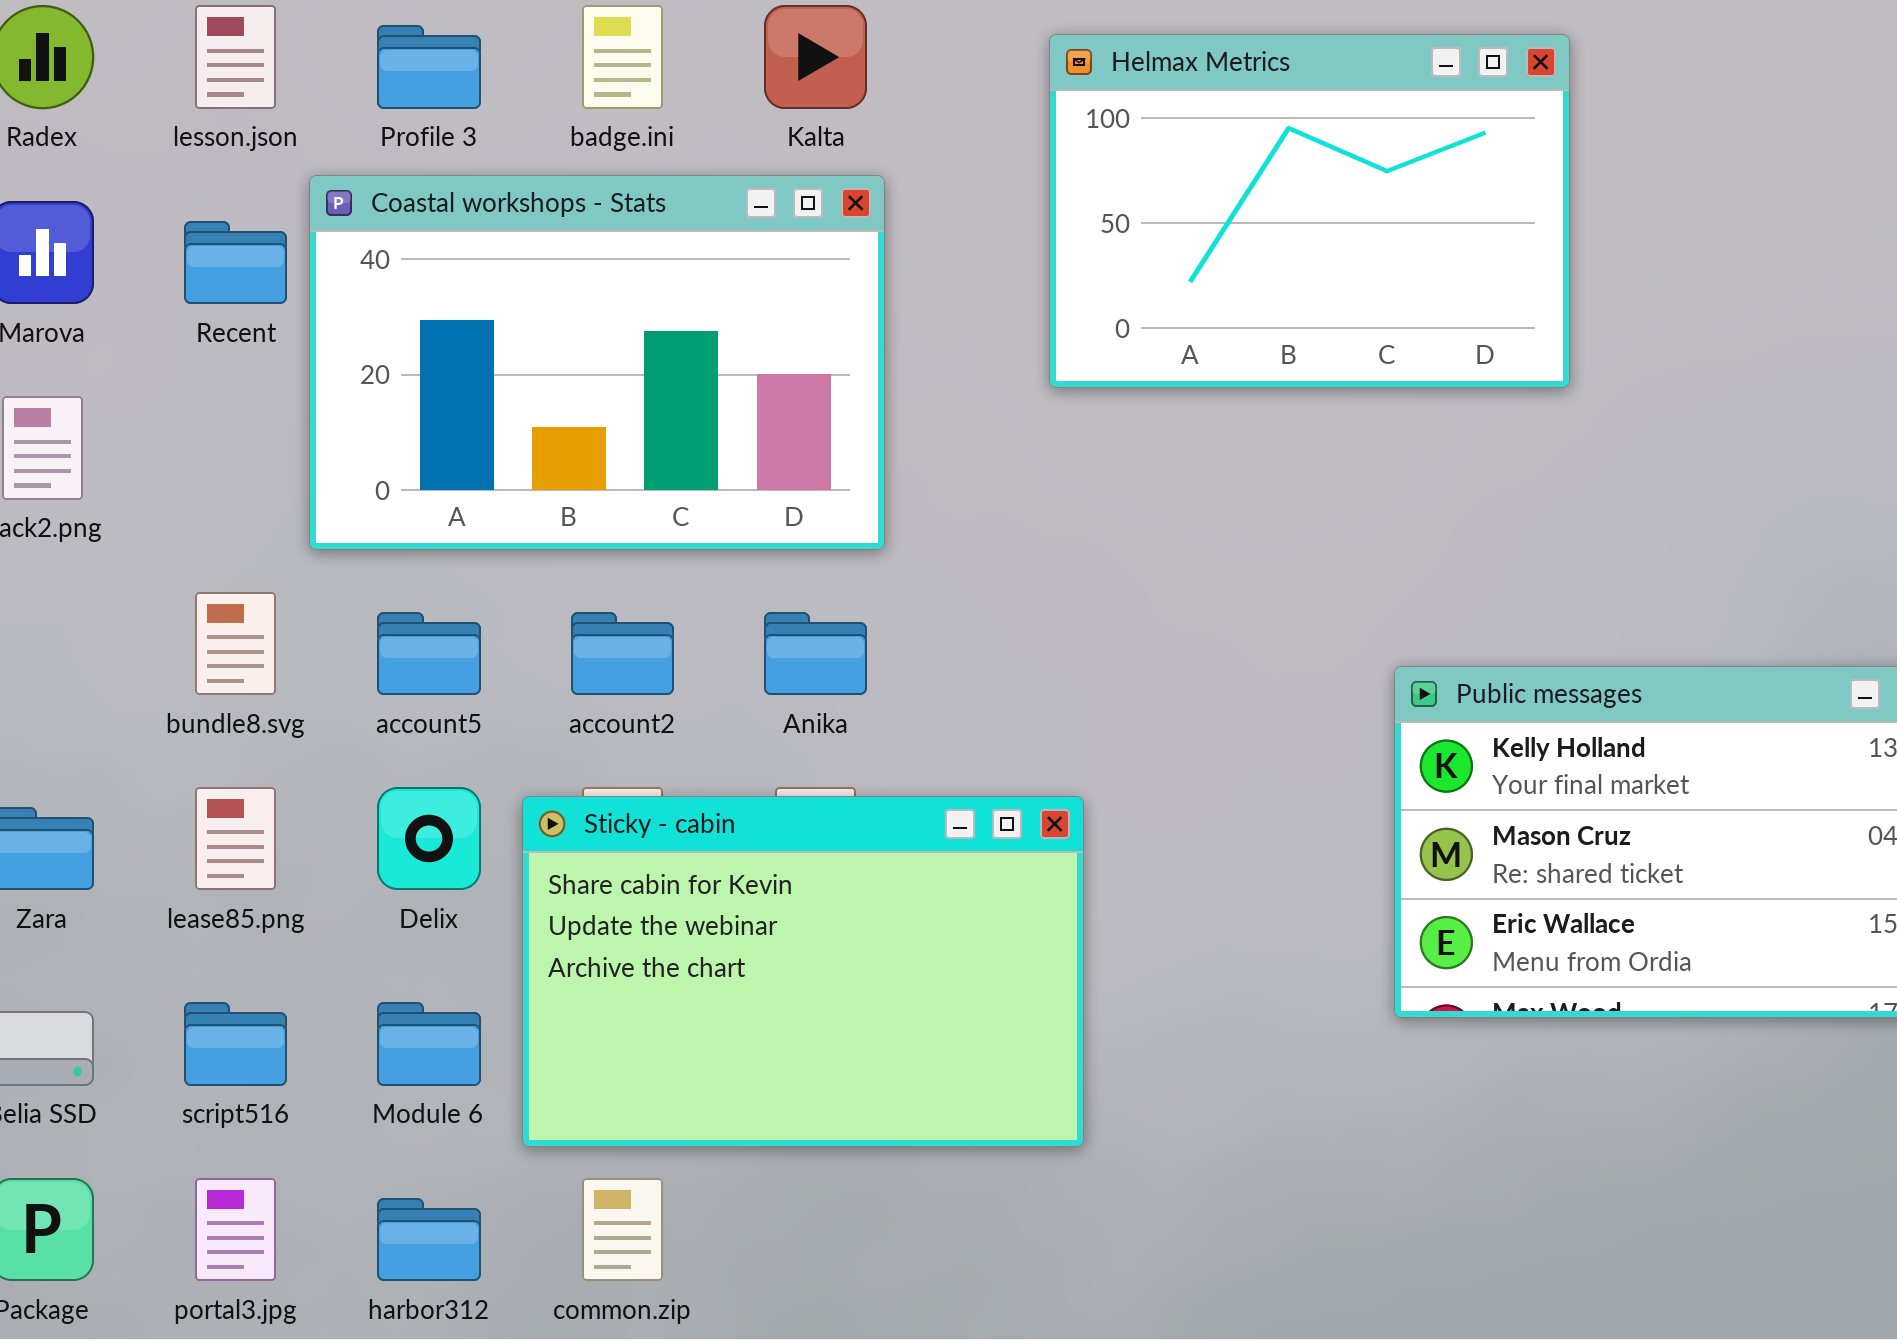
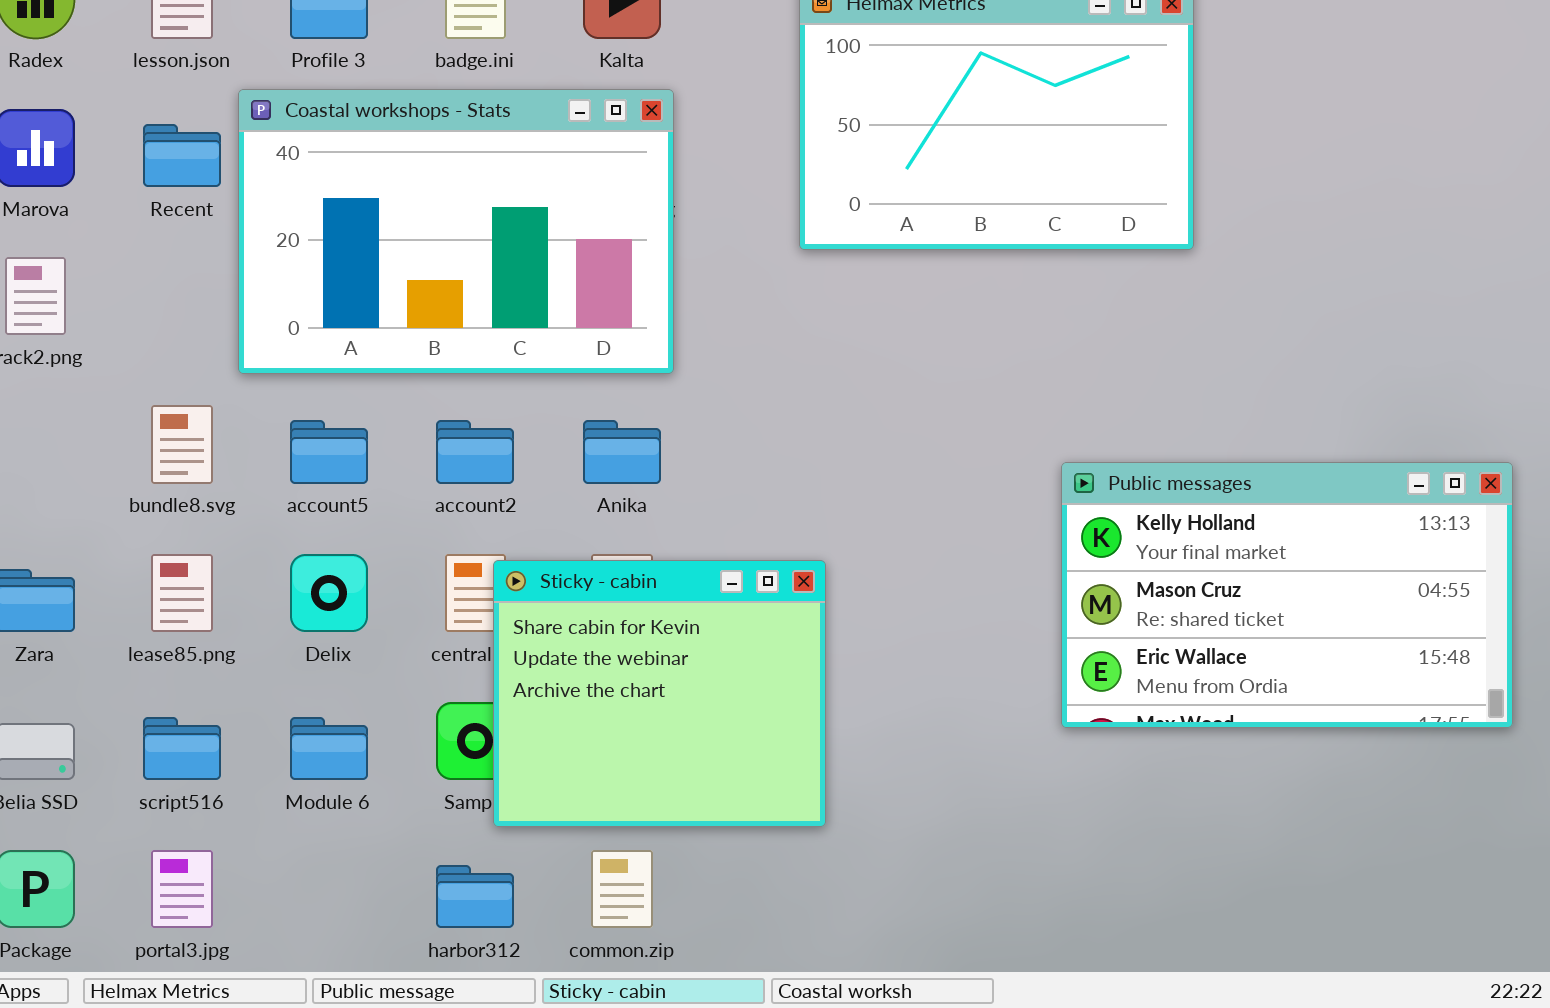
Sticky - cabin: [522,796,1084,1147] -> [493,560,826,827], resized
common.zip: [582,1178,663,1281] -> [591,850,653,928], moved
harbor312: [377,1198,481,1281] -> [436,865,514,928], moved

